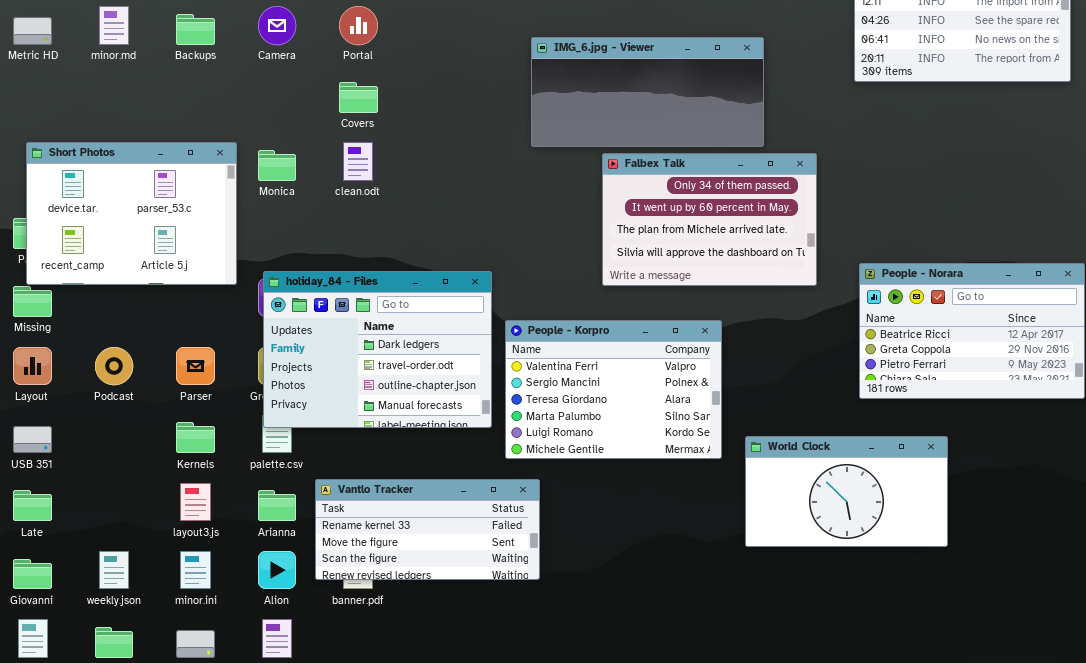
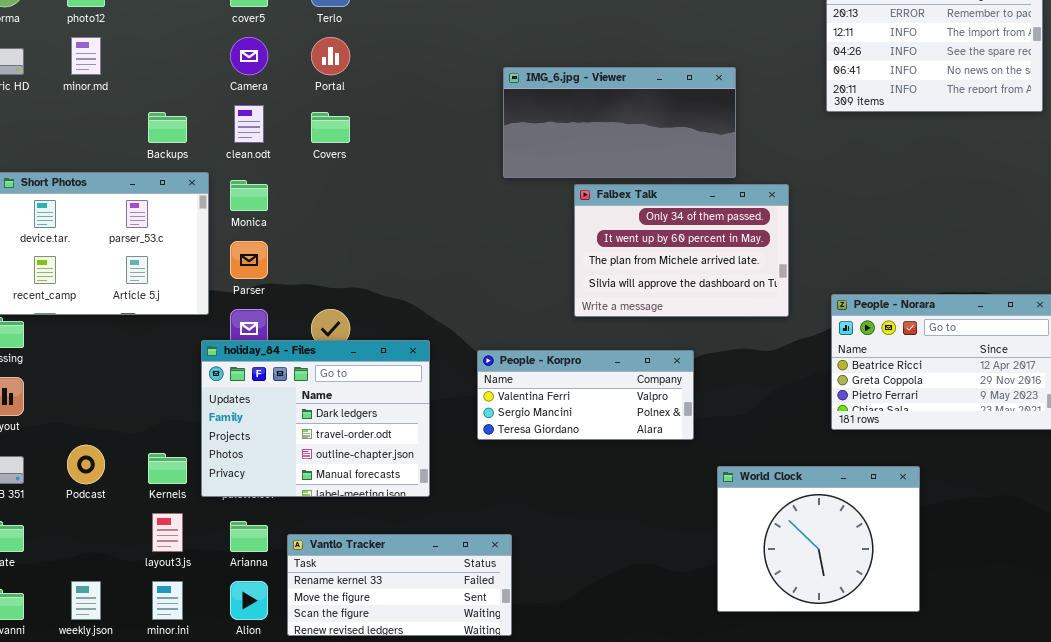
Backups: [176,14,215,45] -> [148,112,187,143], moved
clean.odt: [343,142,373,181] -> [234,105,264,143], moved
holiday_84 - Files: [263,271,492,428] -> [201,340,430,497], moved
People - Korpro: [505,320,722,459] -> [477,350,694,440], resized
Podcast: [95,347,133,385] -> [67,445,105,484], moved
Parser: [176,347,215,385] -> [230,241,268,279], moved
World Clock: [745,436,948,547] -> [717,466,920,612], resized
Vantlo Tracker: [315,479,540,580] -> [287,534,512,636], moved

